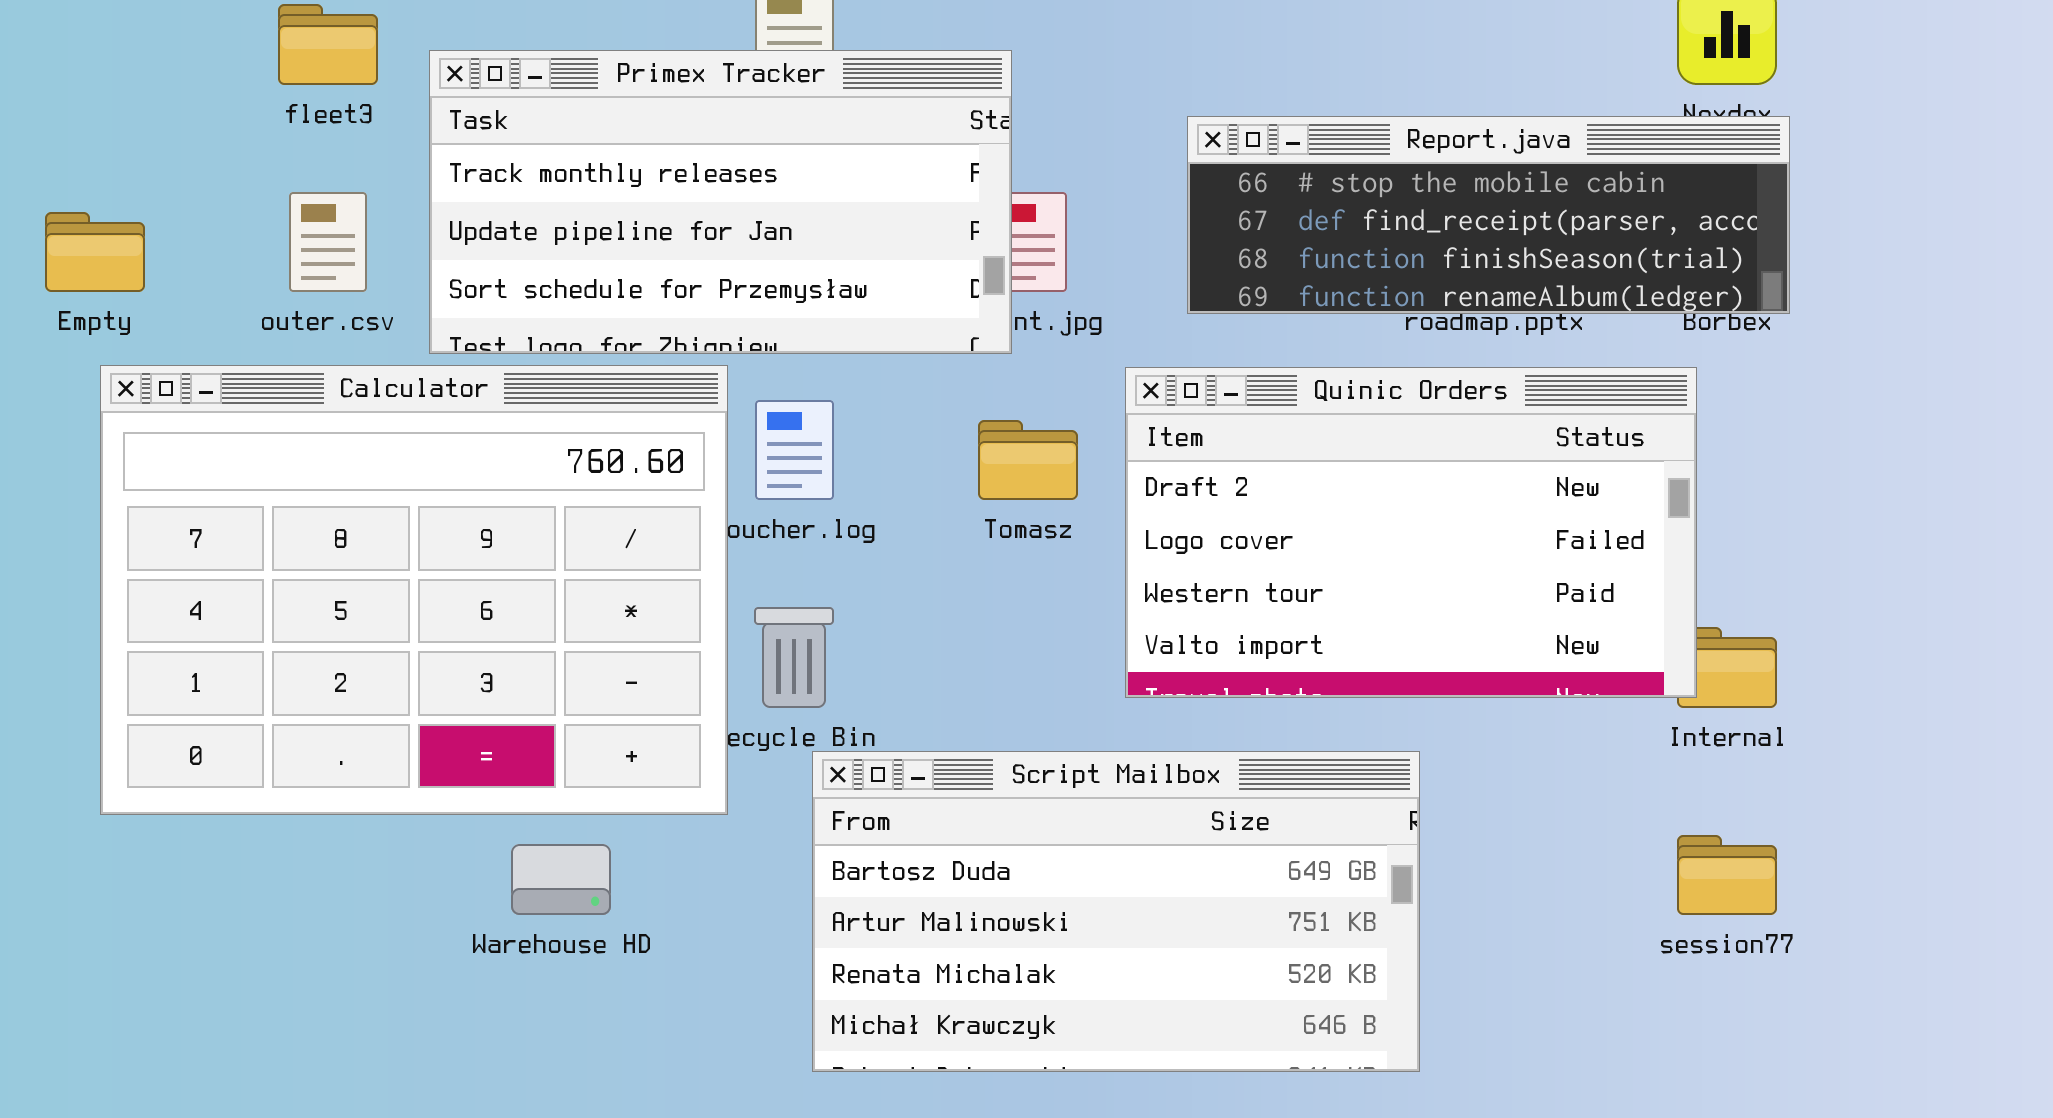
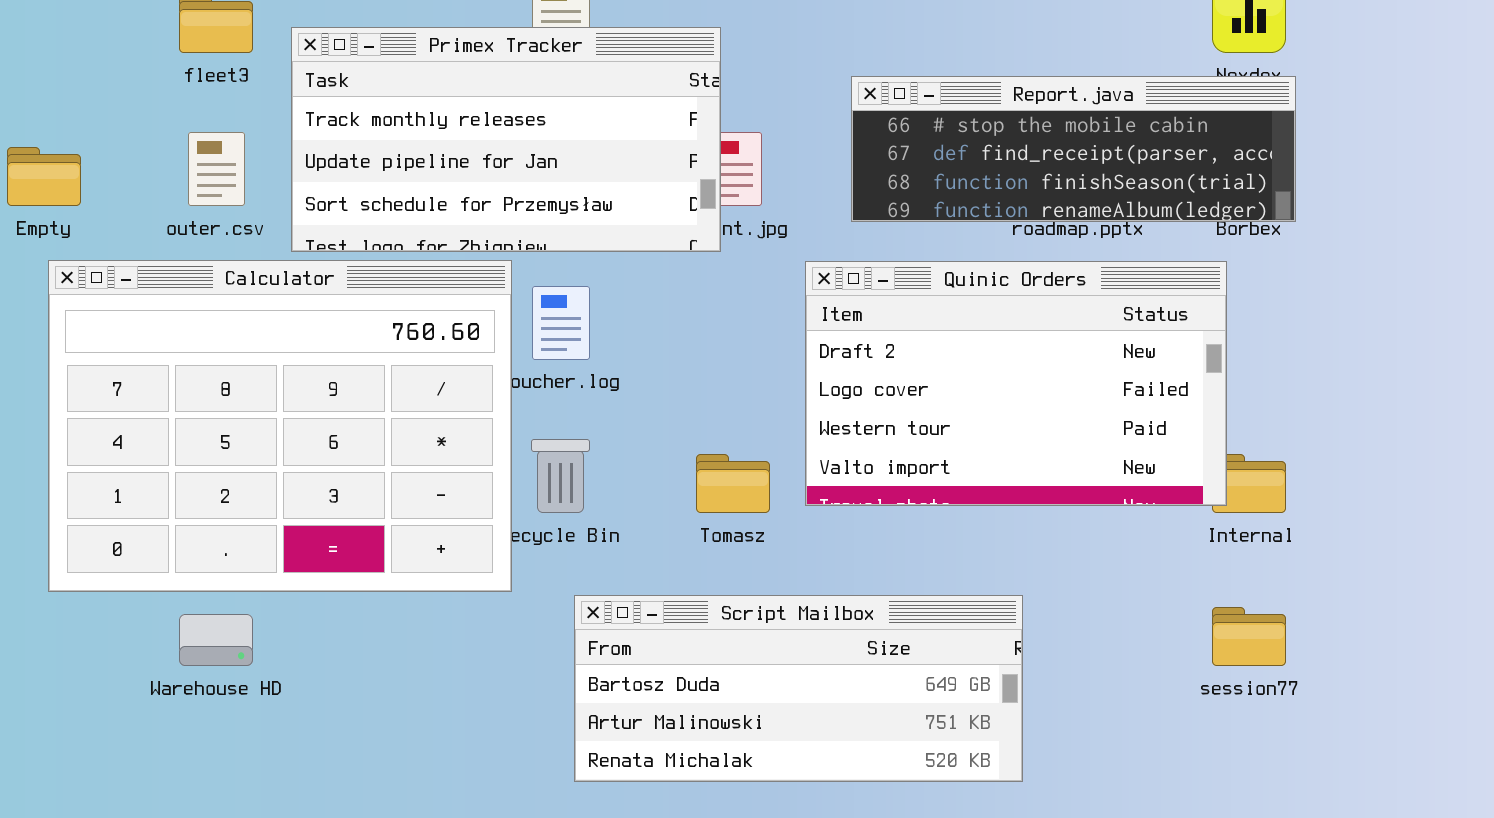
Tomasz: [978,420,1078,500] -> [696,454,770,513], moved
Script Mailbox: [812,751,1420,1072] -> [574,595,1023,782], resized
Warehouse HD: [511,844,611,915] -> [179,614,253,666], moved

